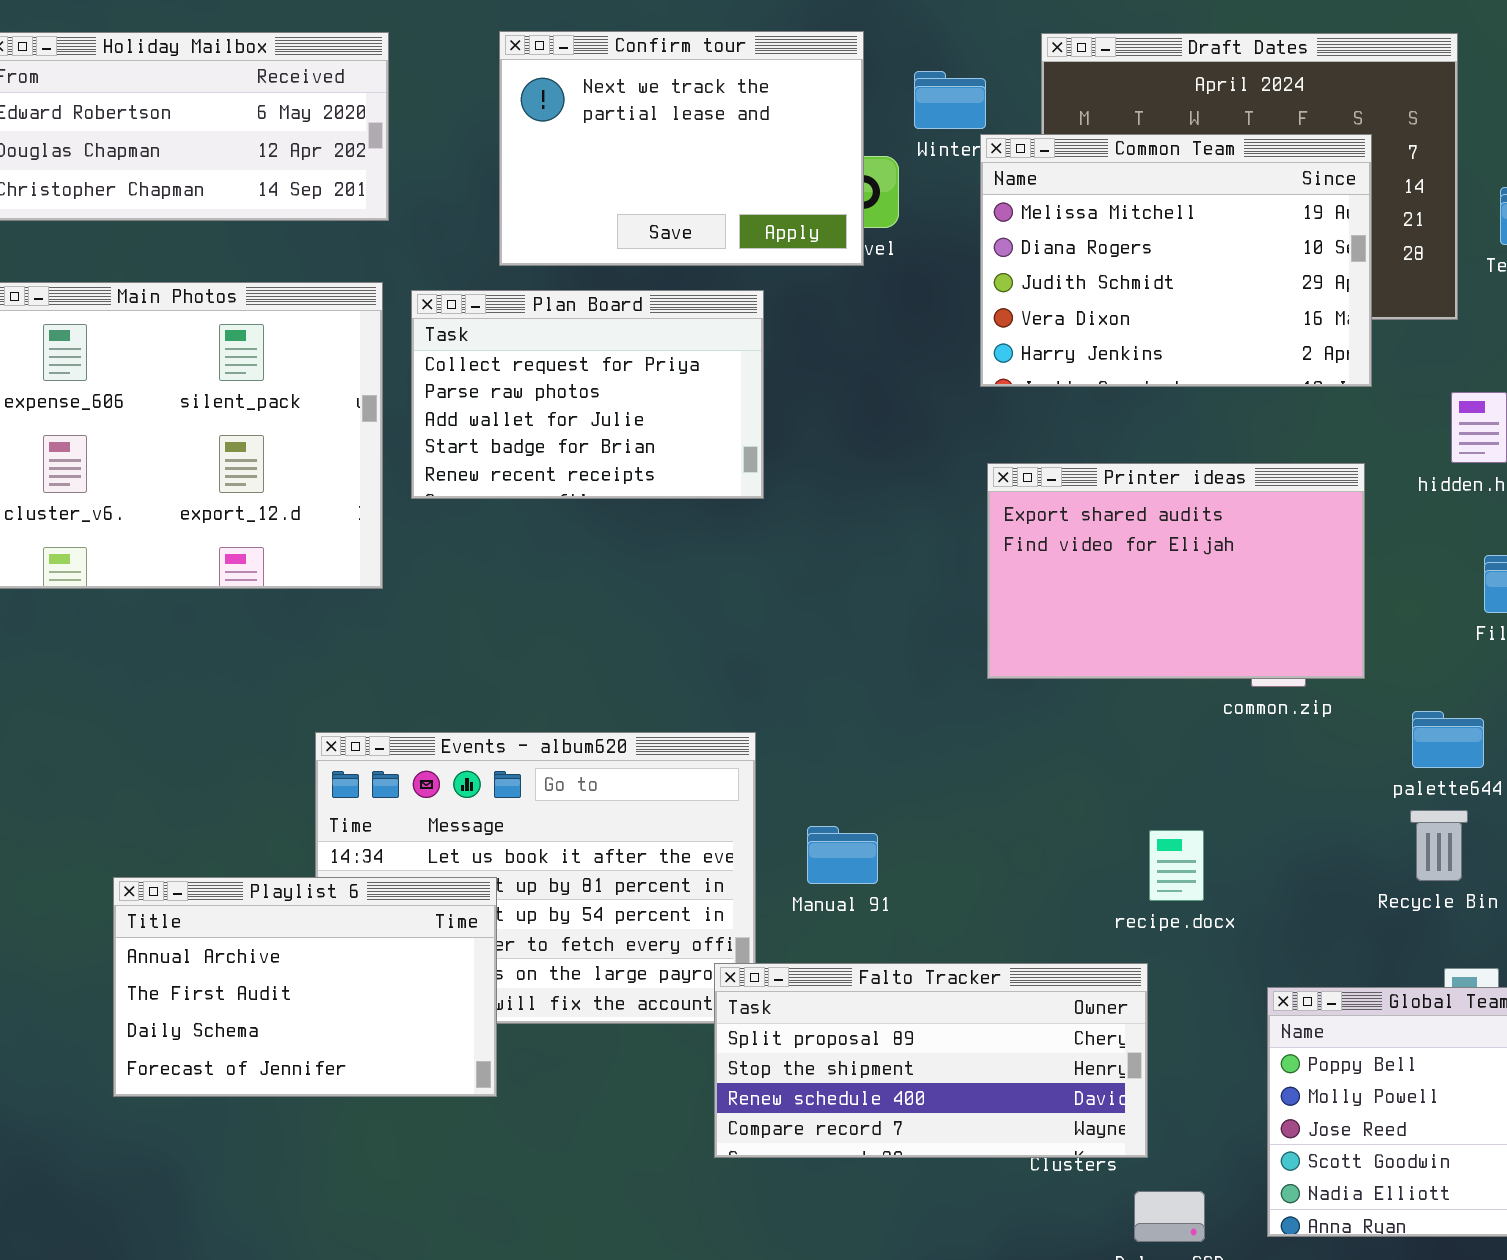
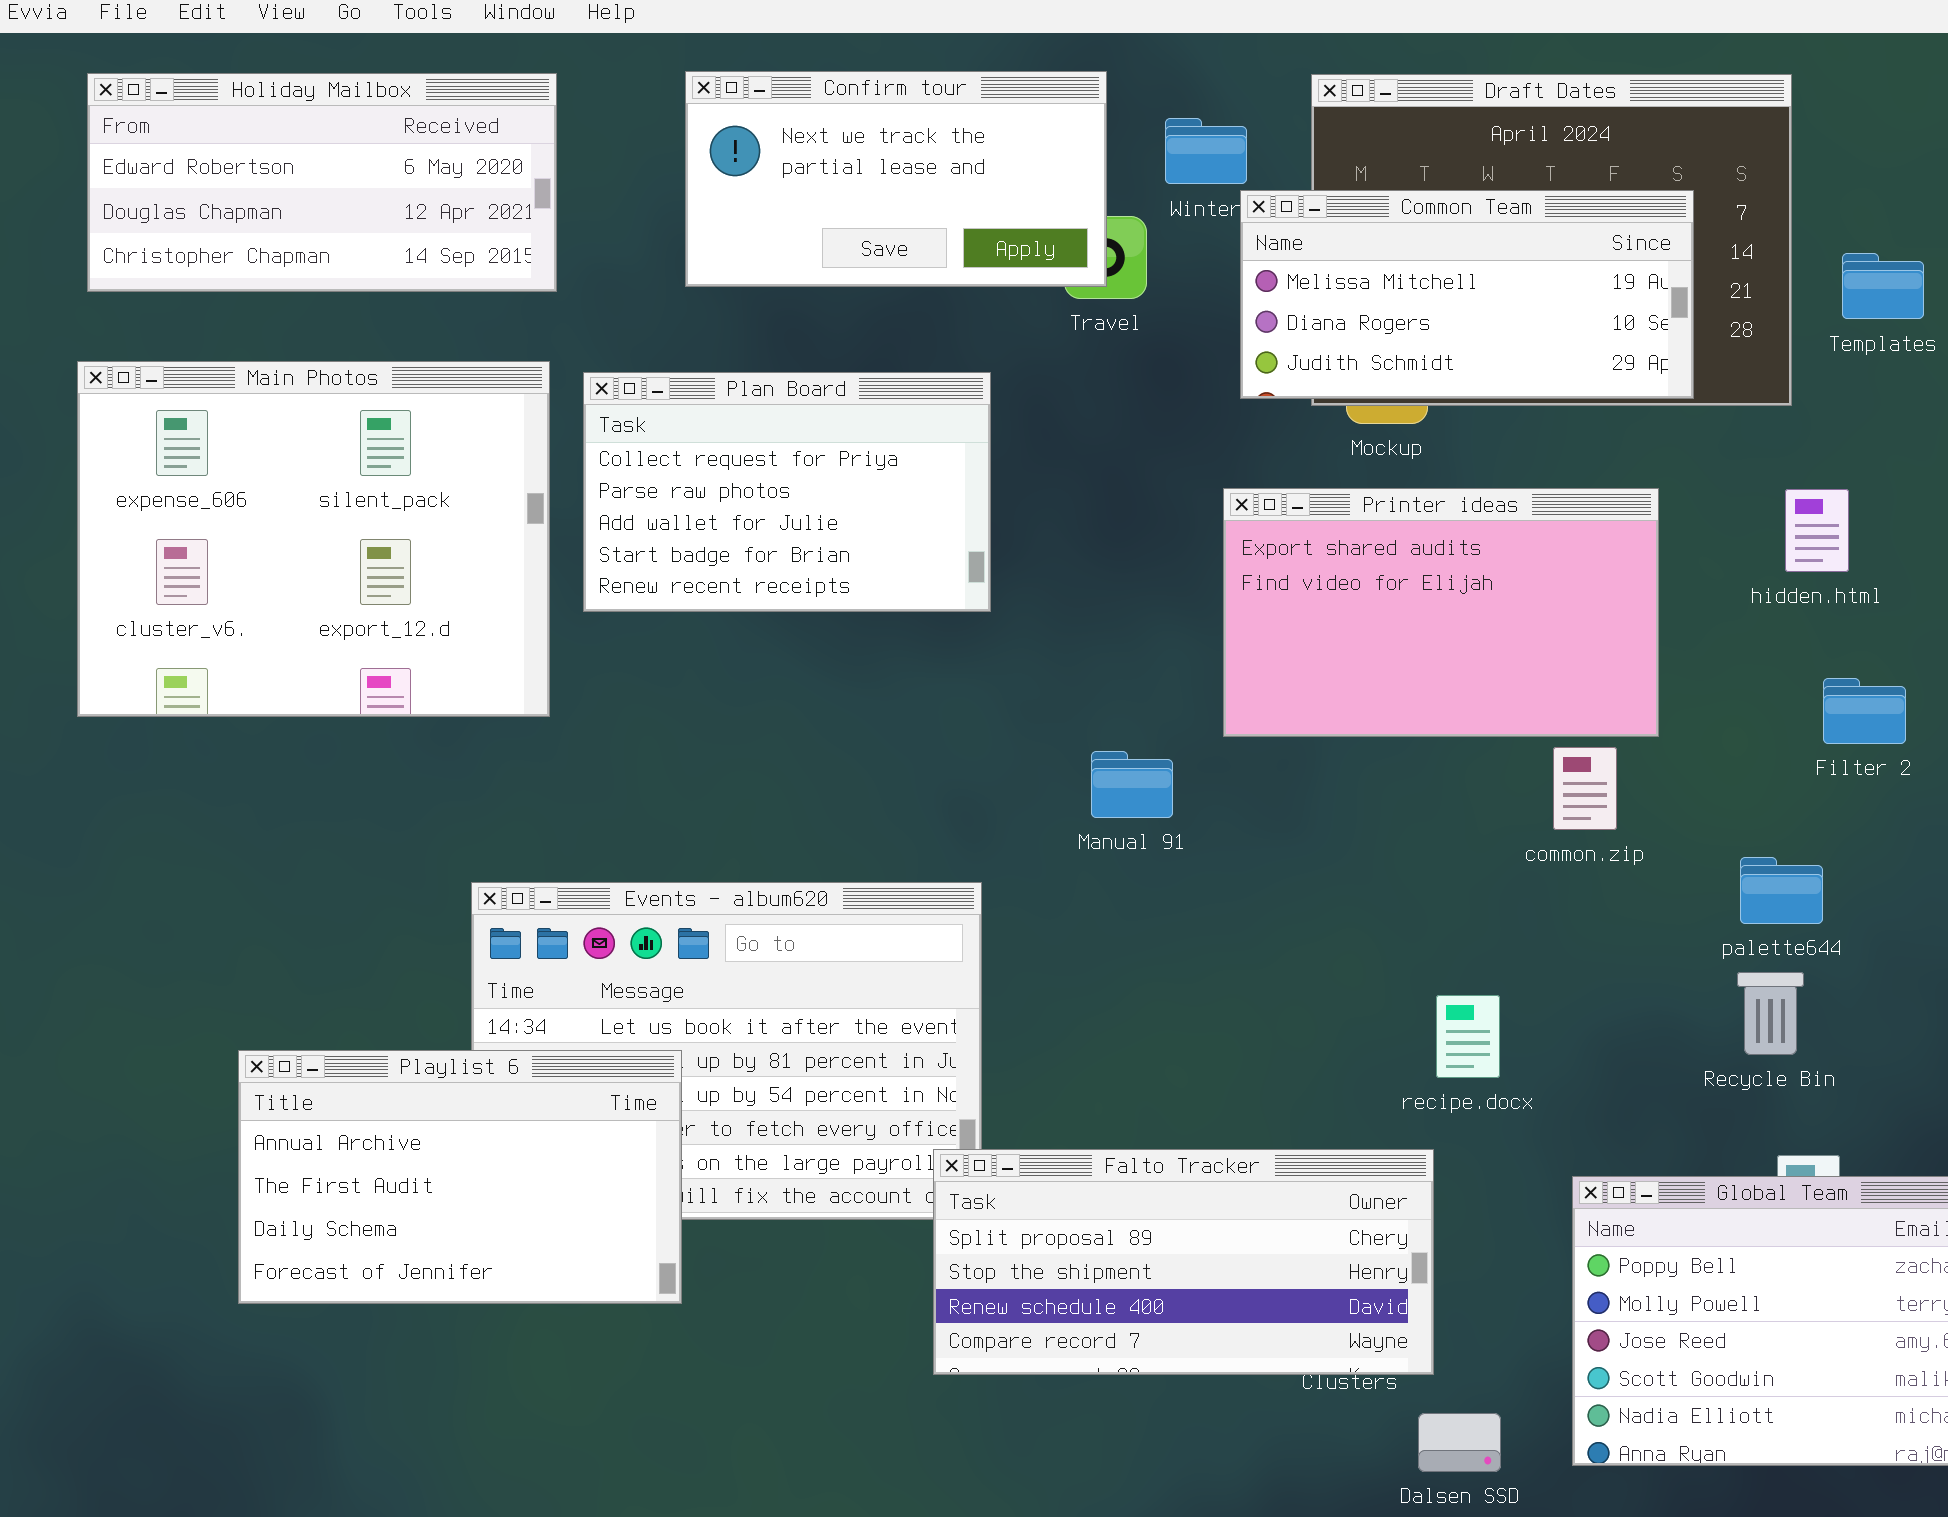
Confirm tour: [499,31,864,266] -> [685,71,1107,287], resized
Common Team: [980,134,1372,387] -> [1240,190,1694,399], resized
Printer ideas: [987,463,1365,679] -> [1223,488,1659,737], moved
Manual 91: [807,826,878,884] -> [1091,751,1173,818], moved

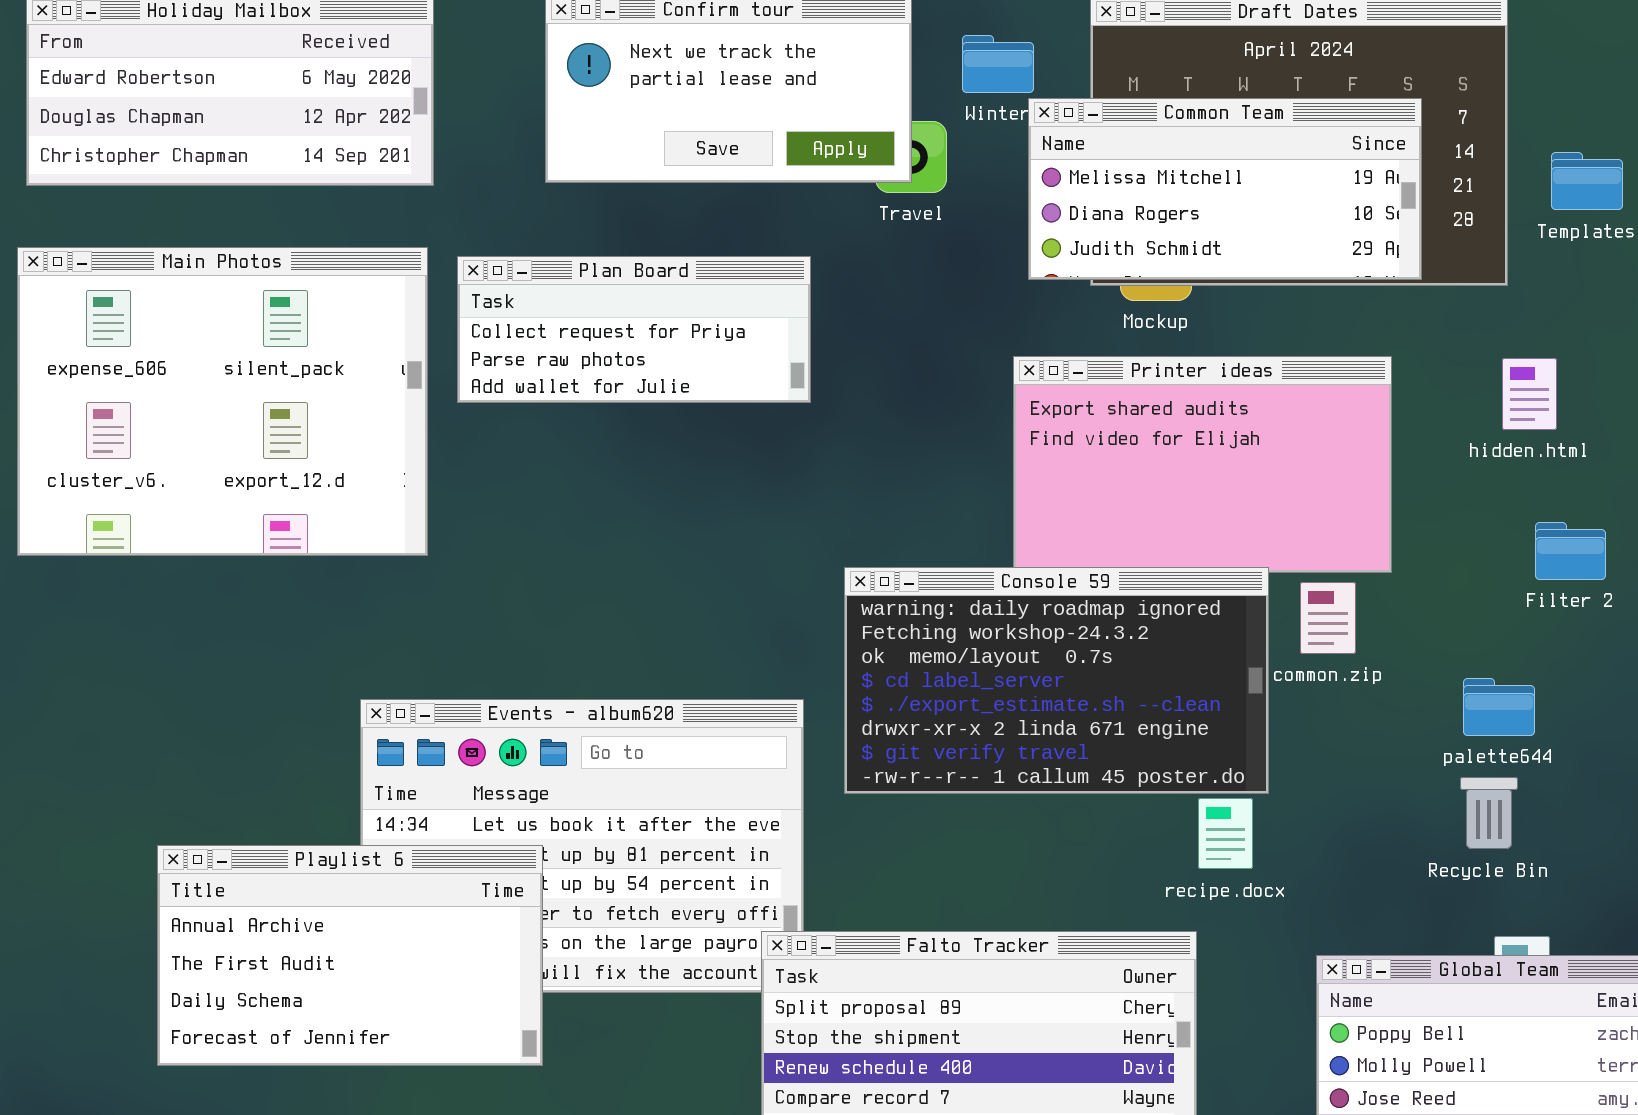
Plan Board: [583,372,991,612] -> [457,256,811,403], resized
Console 59: none -> [844,567,1269,794], opened

